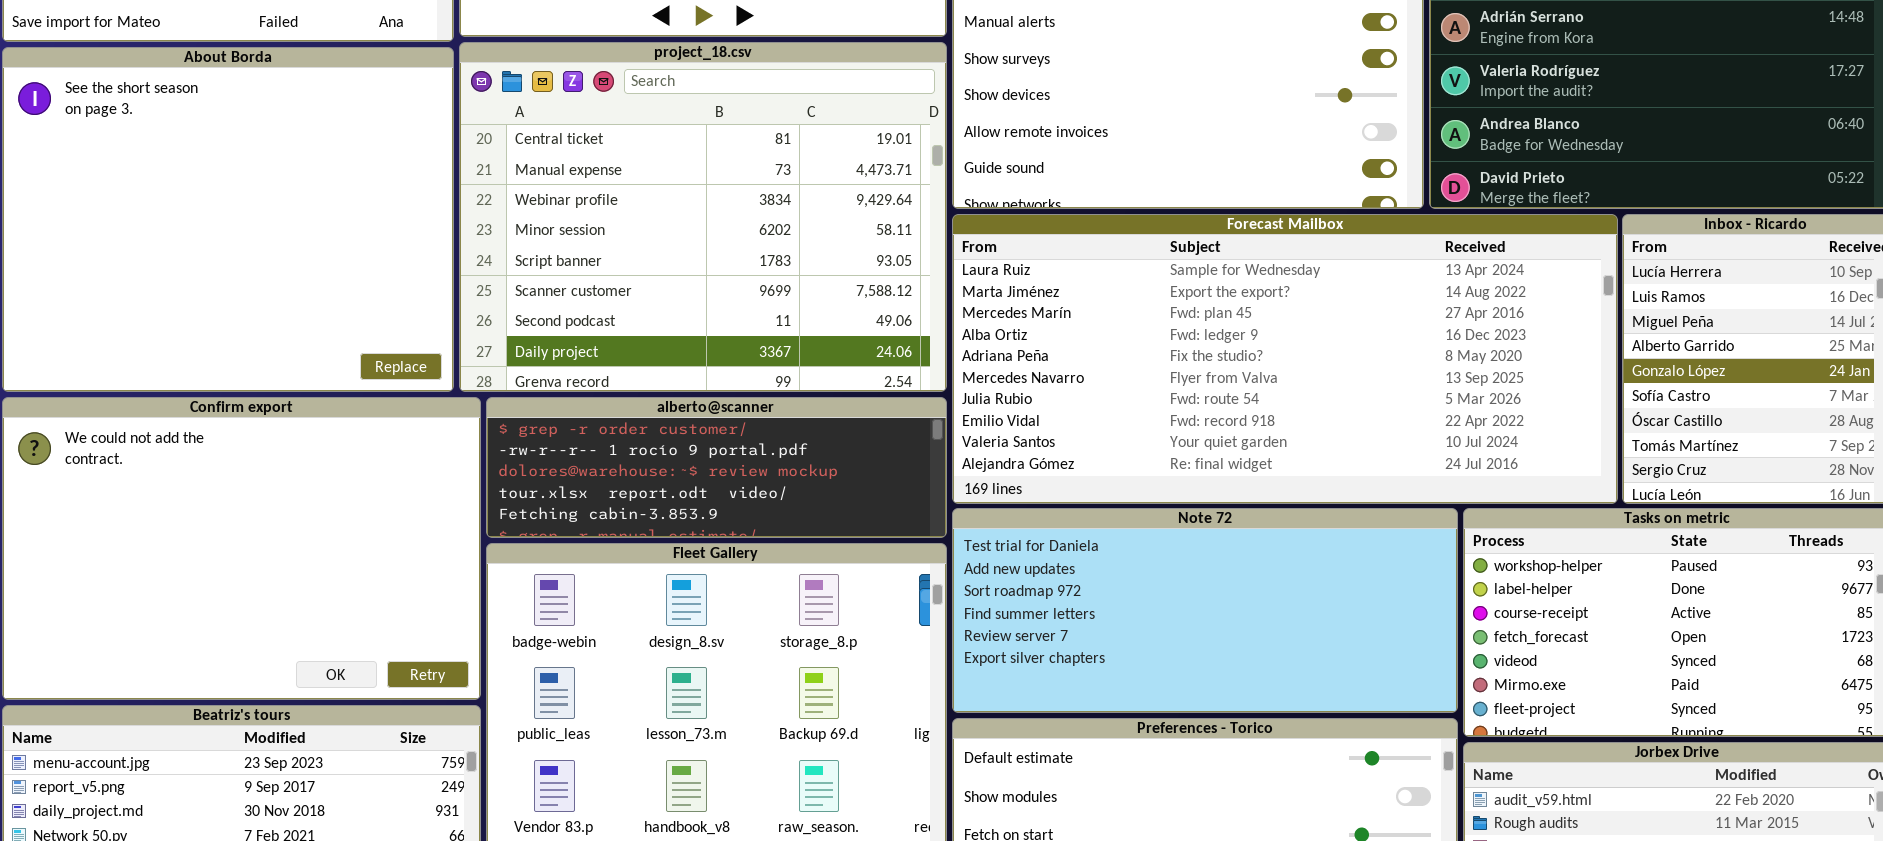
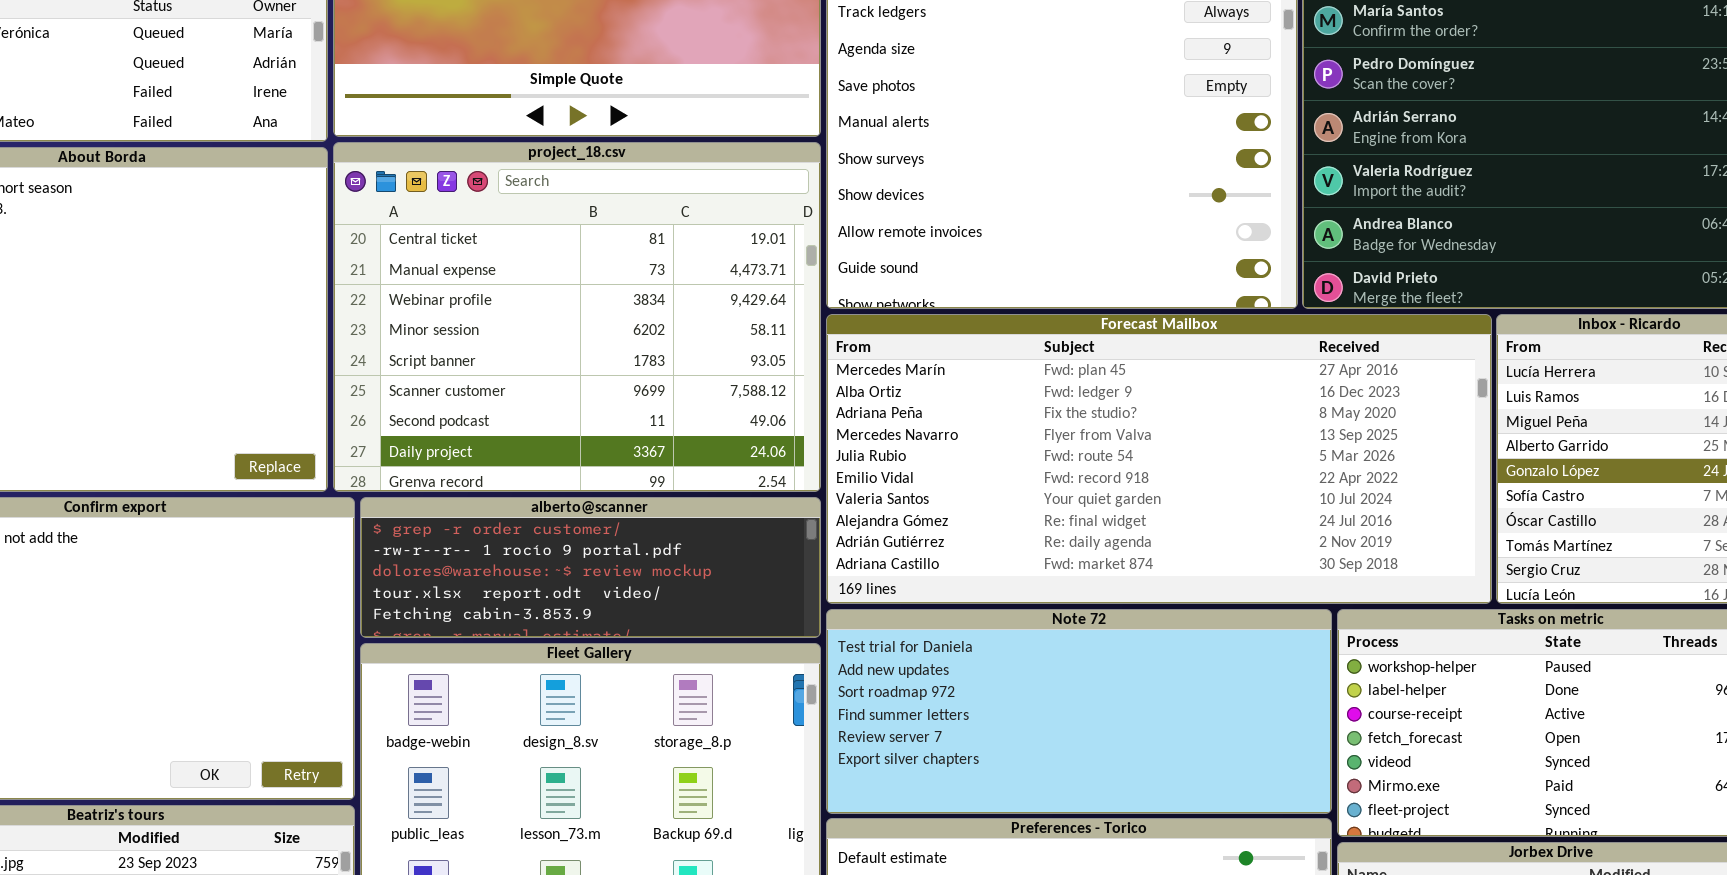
Forecast Mailbox: [952,214,1618,504] -> [826,314,1492,604], scrolled down 2 rows

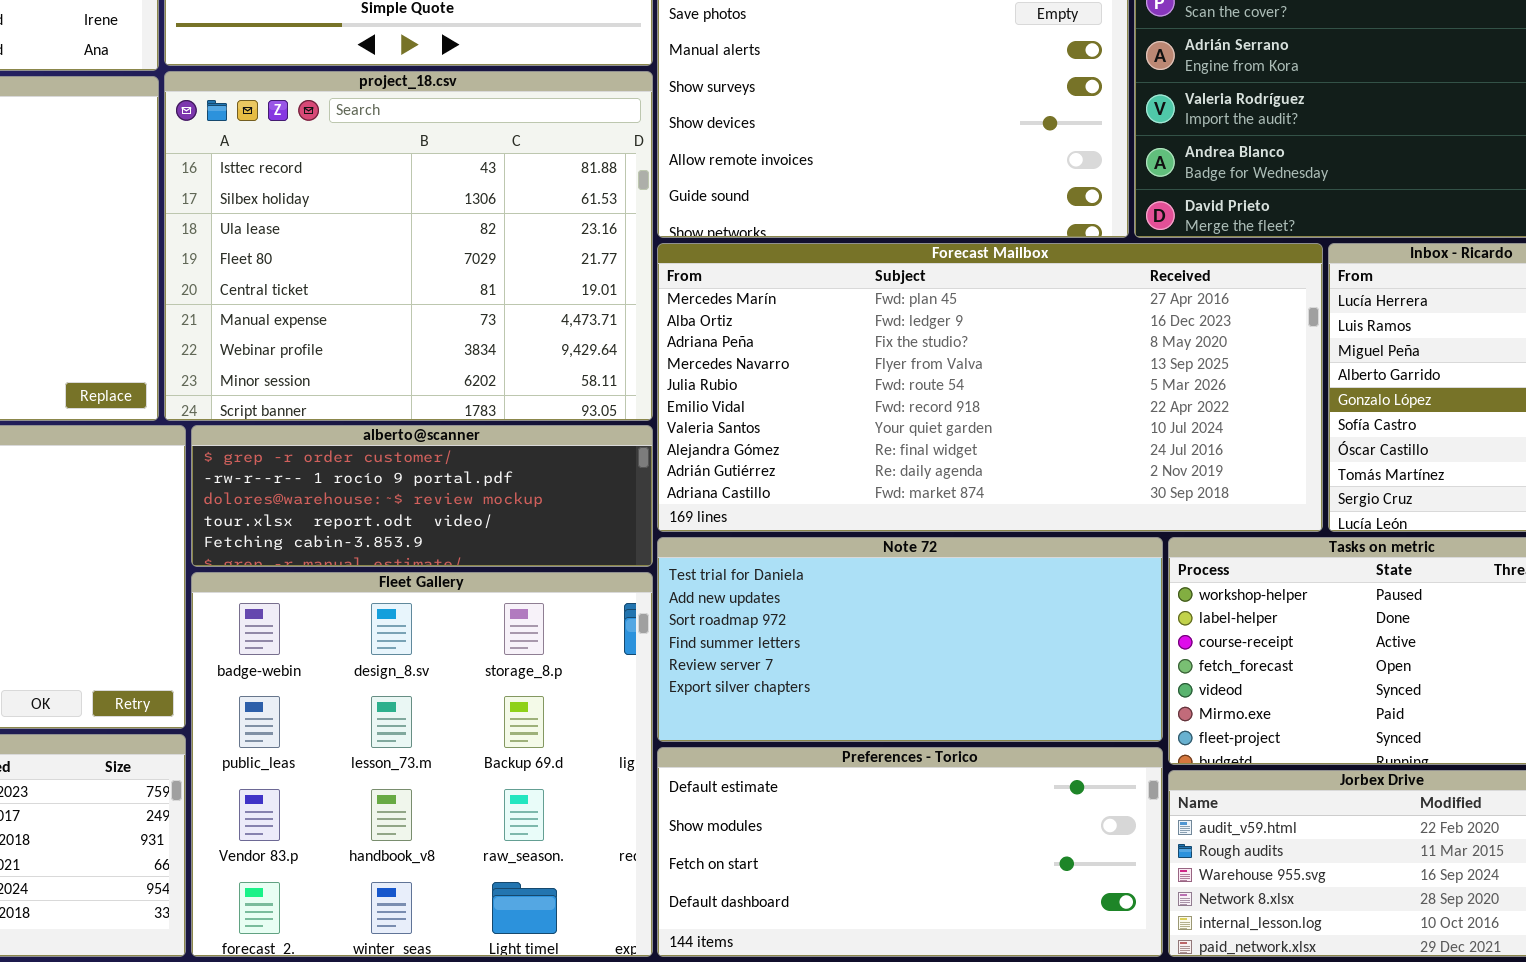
project_18.csv: [333,142,821,492] -> [164,71,653,421], scrolled up 4 rows

